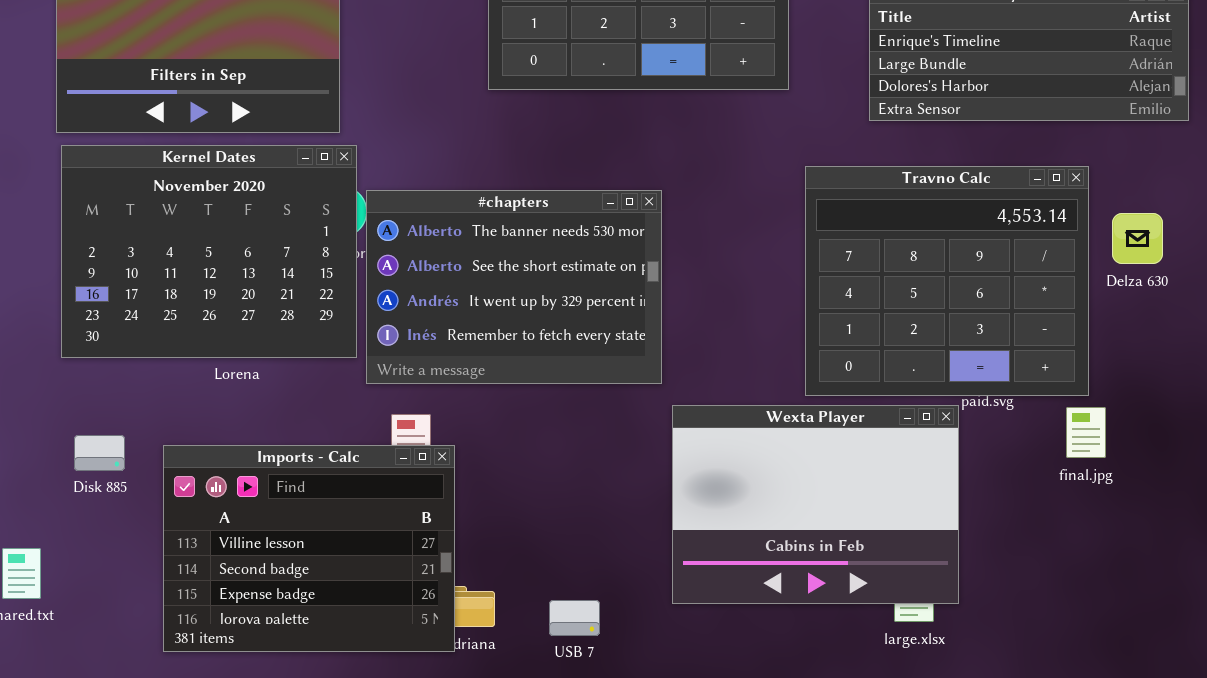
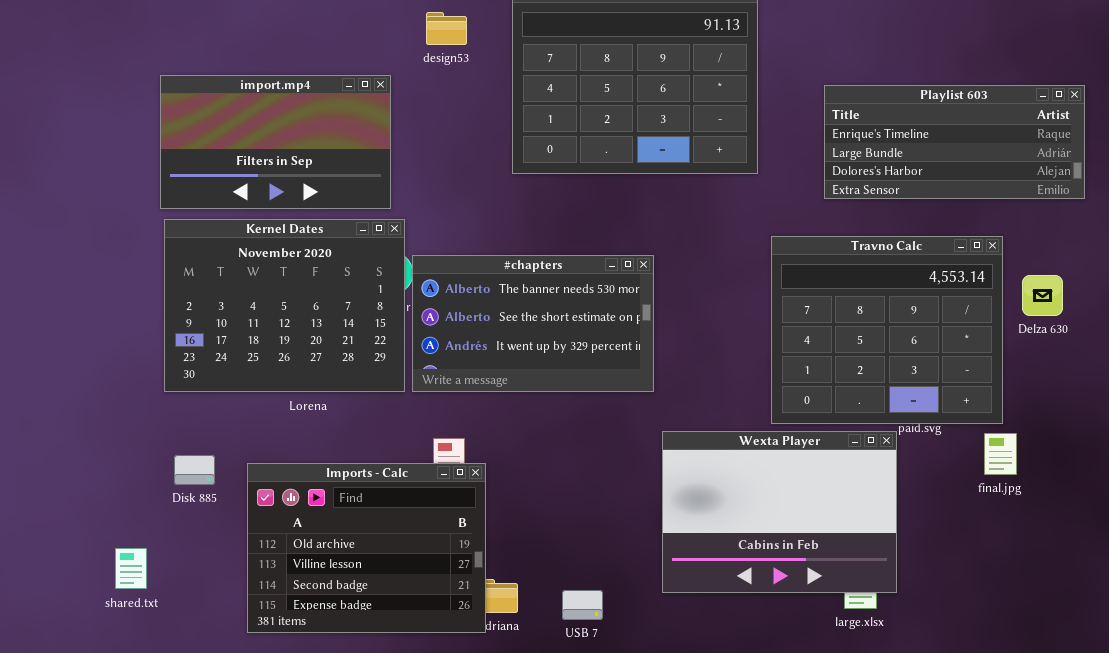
#chapters: [366,190,662,384] -> [412,255,654,392], resized
Imports - Calc: [163,445,455,652] -> [247,463,486,633], scrolled up 1 row

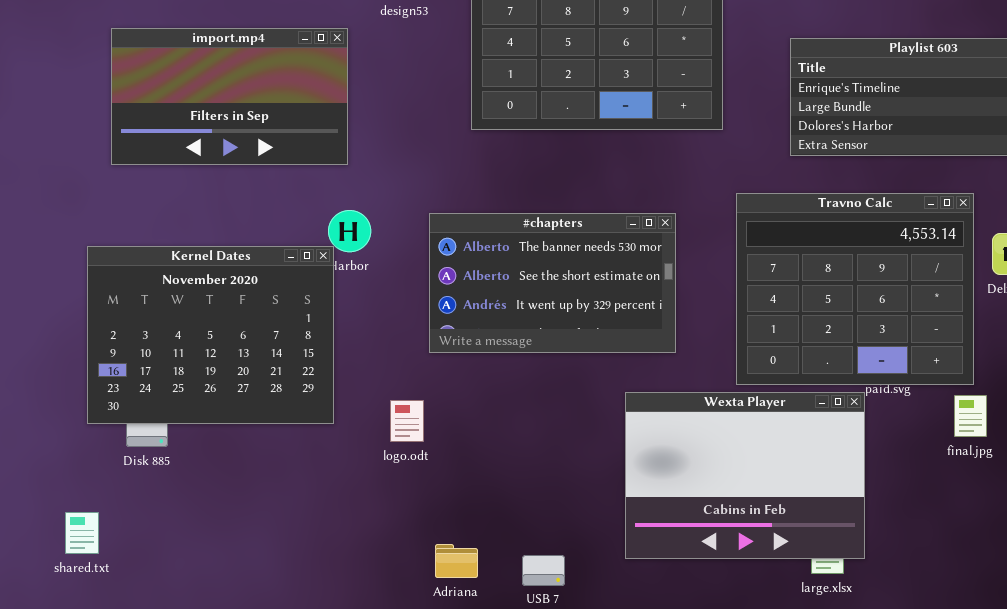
Kernel Dates: [164,219,405,392] -> [87,246,334,424], moved
#chapters: [412,255,654,392] -> [429,213,676,353], moved
Imports - Calc: [247,463,486,633] -> none, closed

